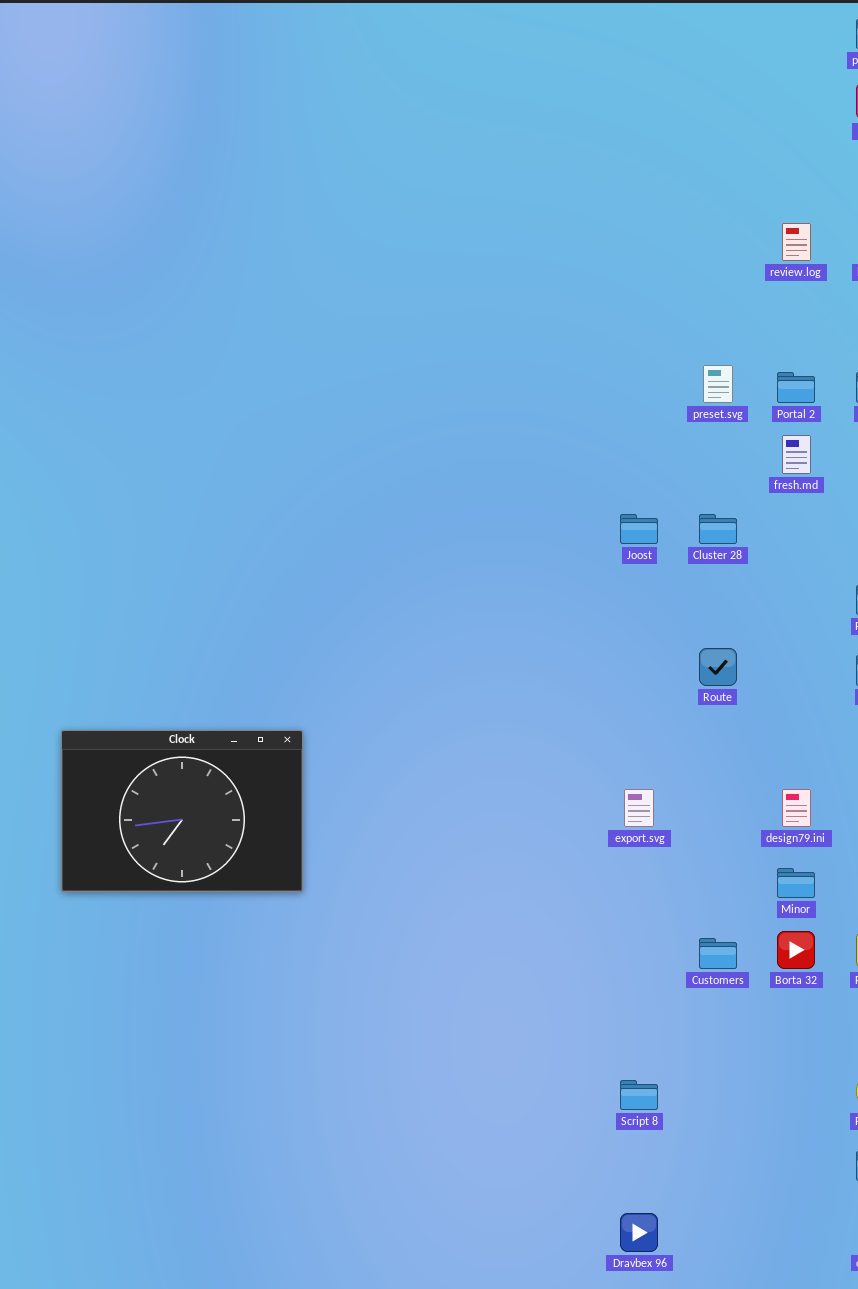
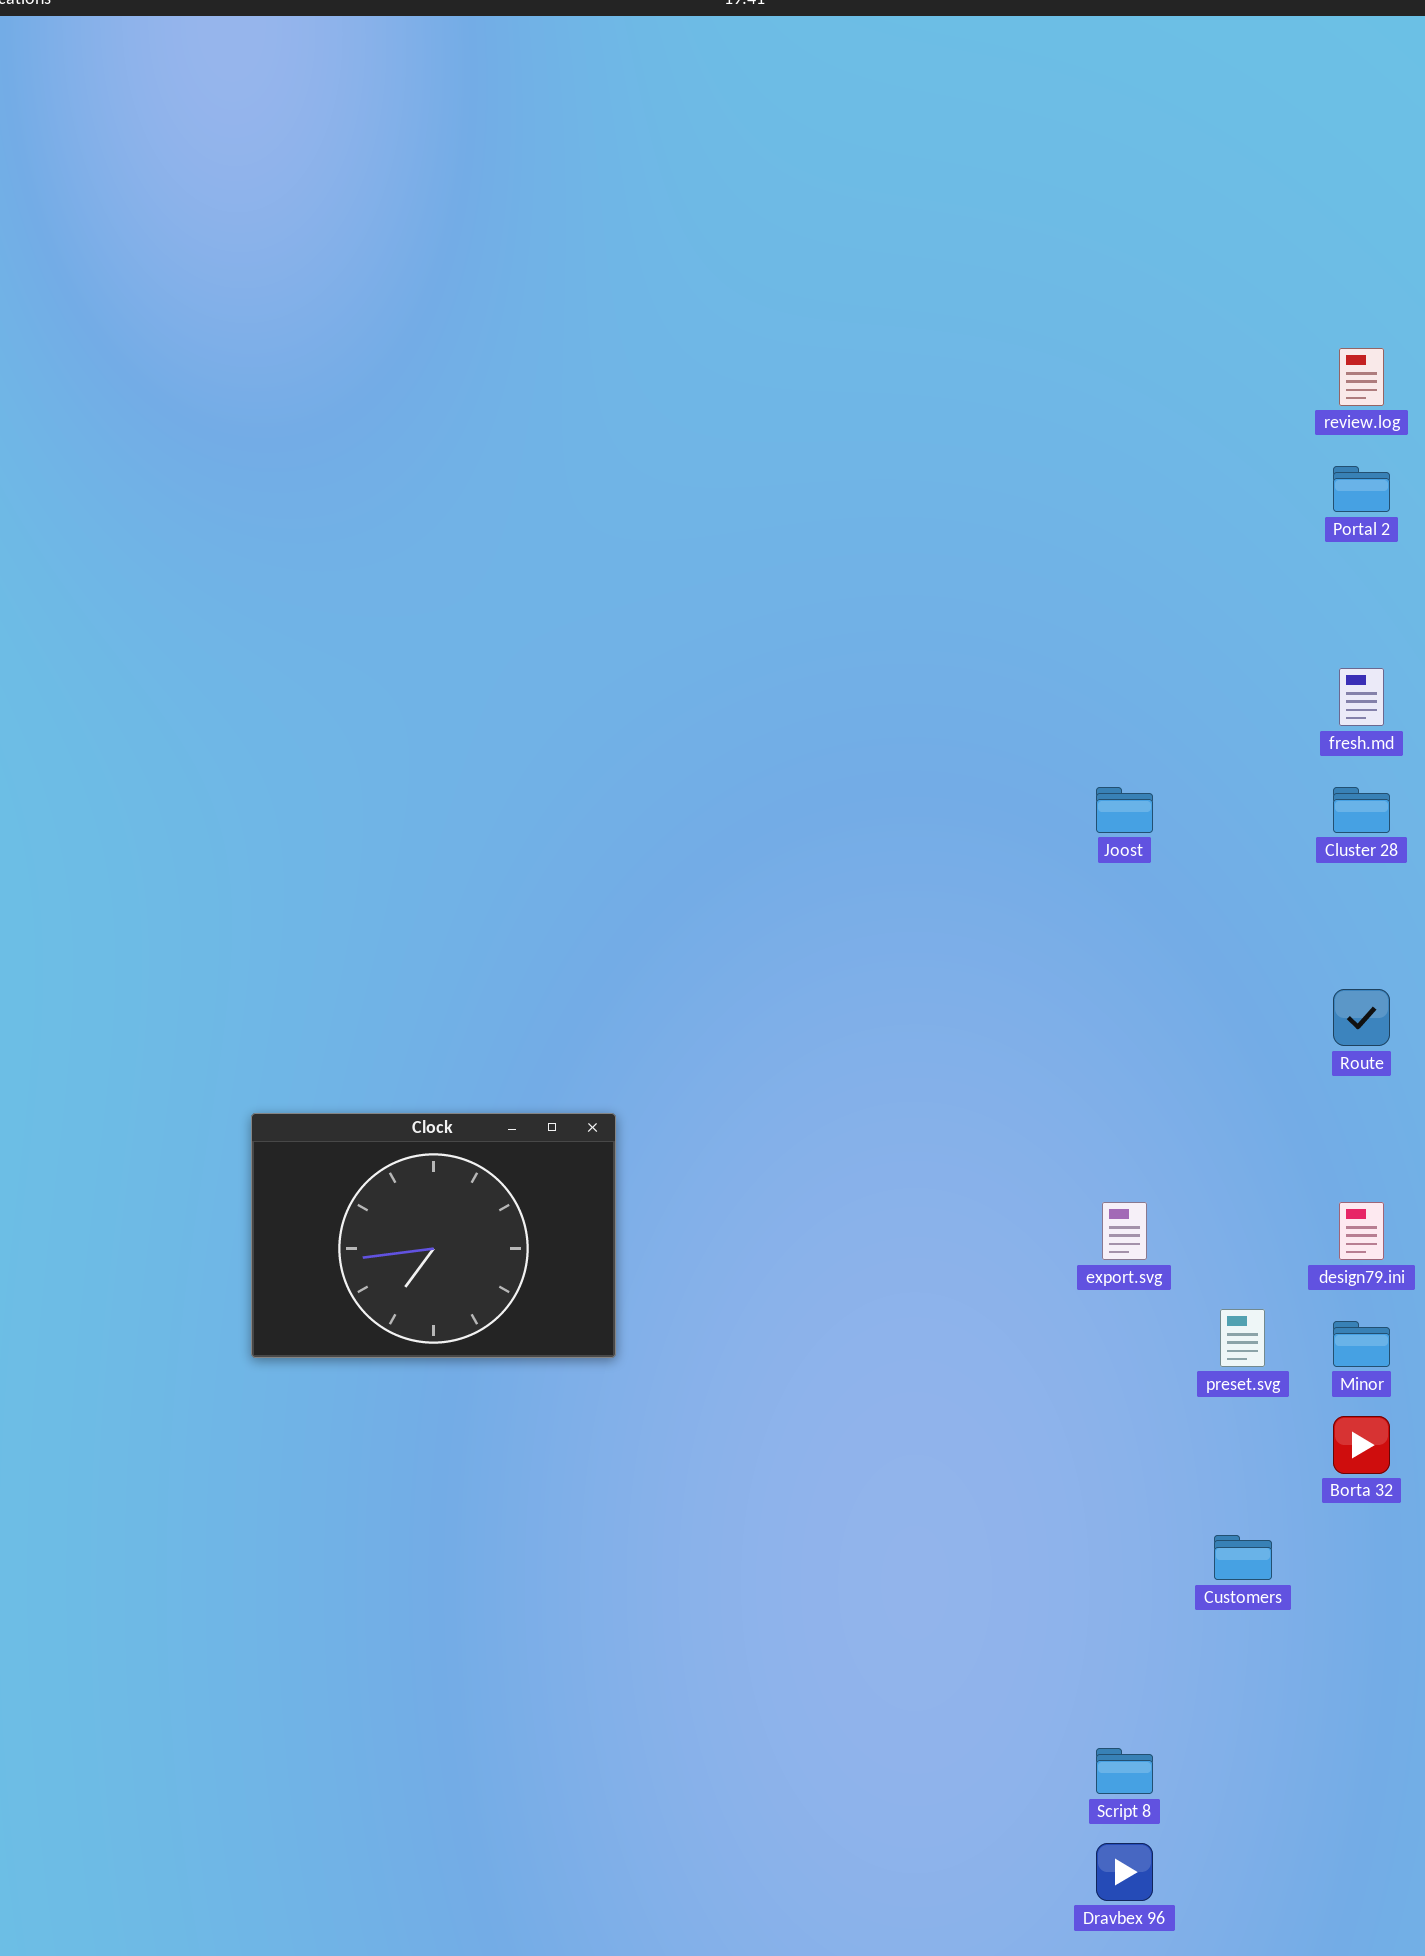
preset.svg: [703,365,733,403] -> [1220,1309,1265,1367], moved
Portal 2: [777,372,815,403] -> [1333,466,1390,512], moved
Cluster 28: [699,514,737,544] -> [1333,787,1390,833], moved
Route: [699,648,737,686] -> [1333,989,1390,1046], moved
Customers: [699,938,737,969] -> [1214,1535,1272,1580], moved
Script 8: [620,1080,658,1110] -> [1096,1748,1153,1794], moved

